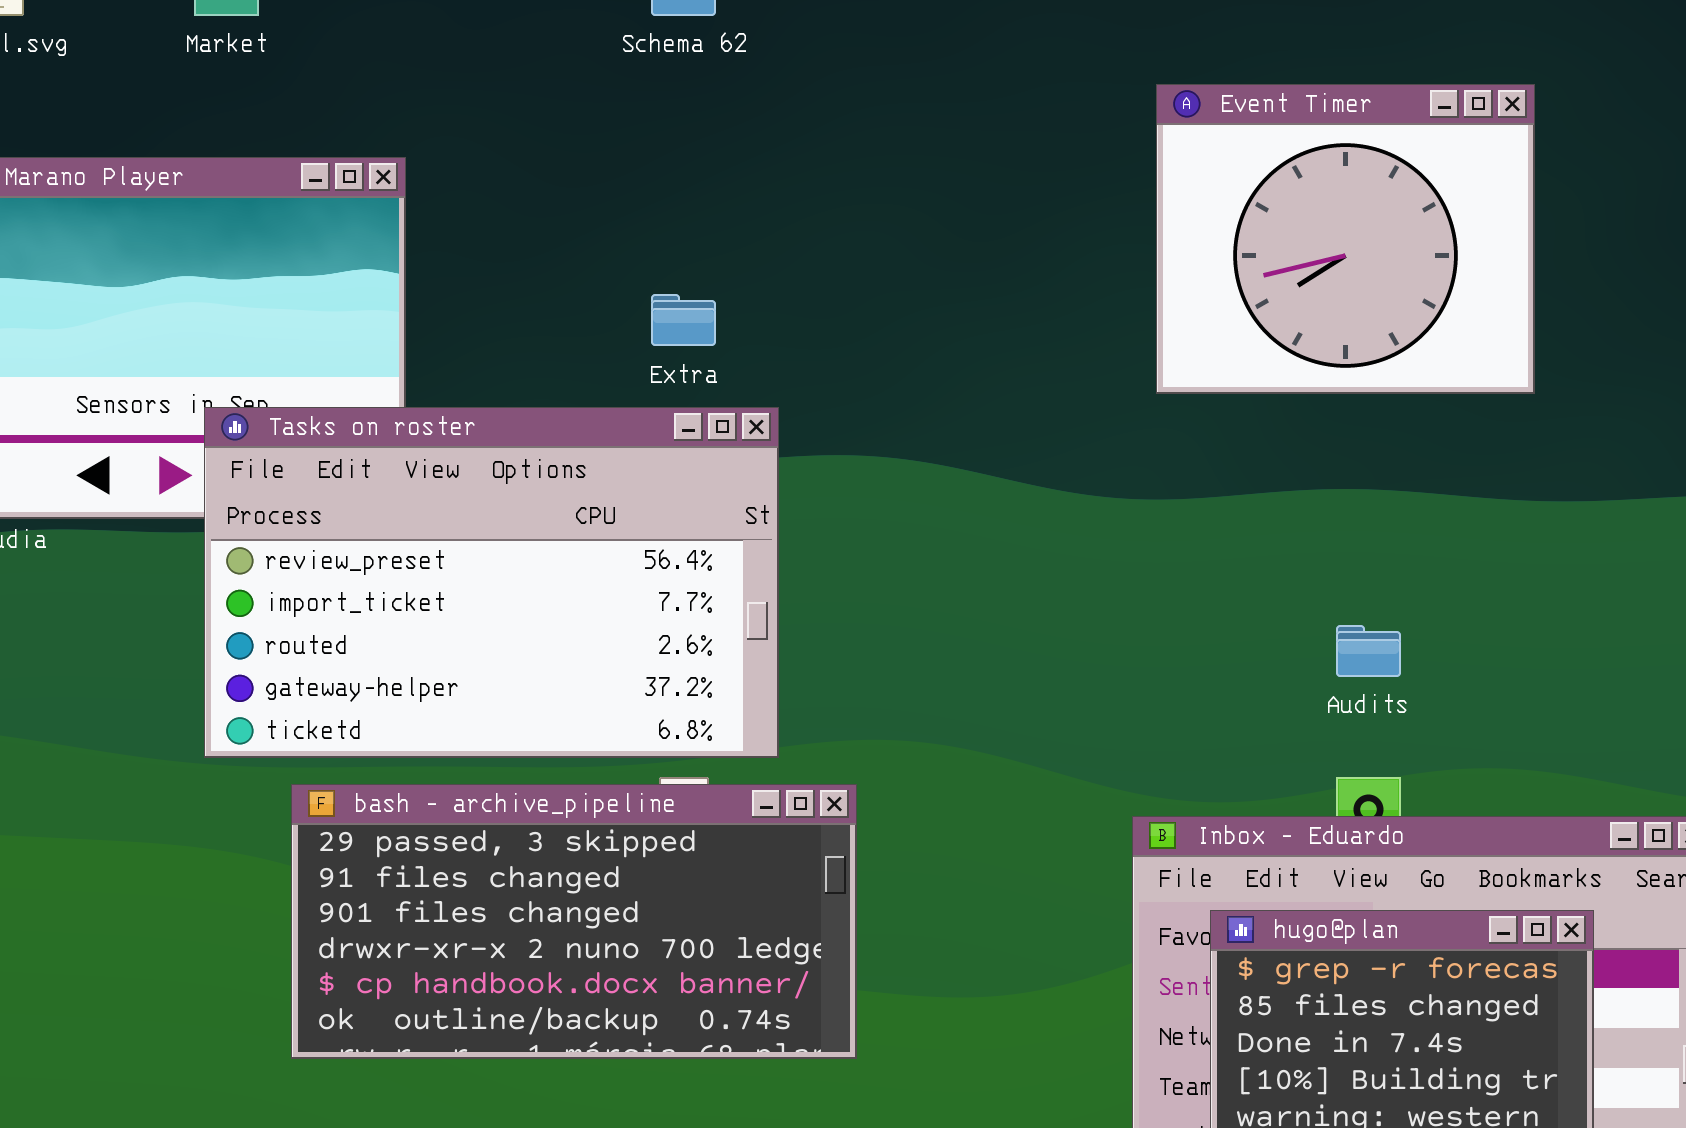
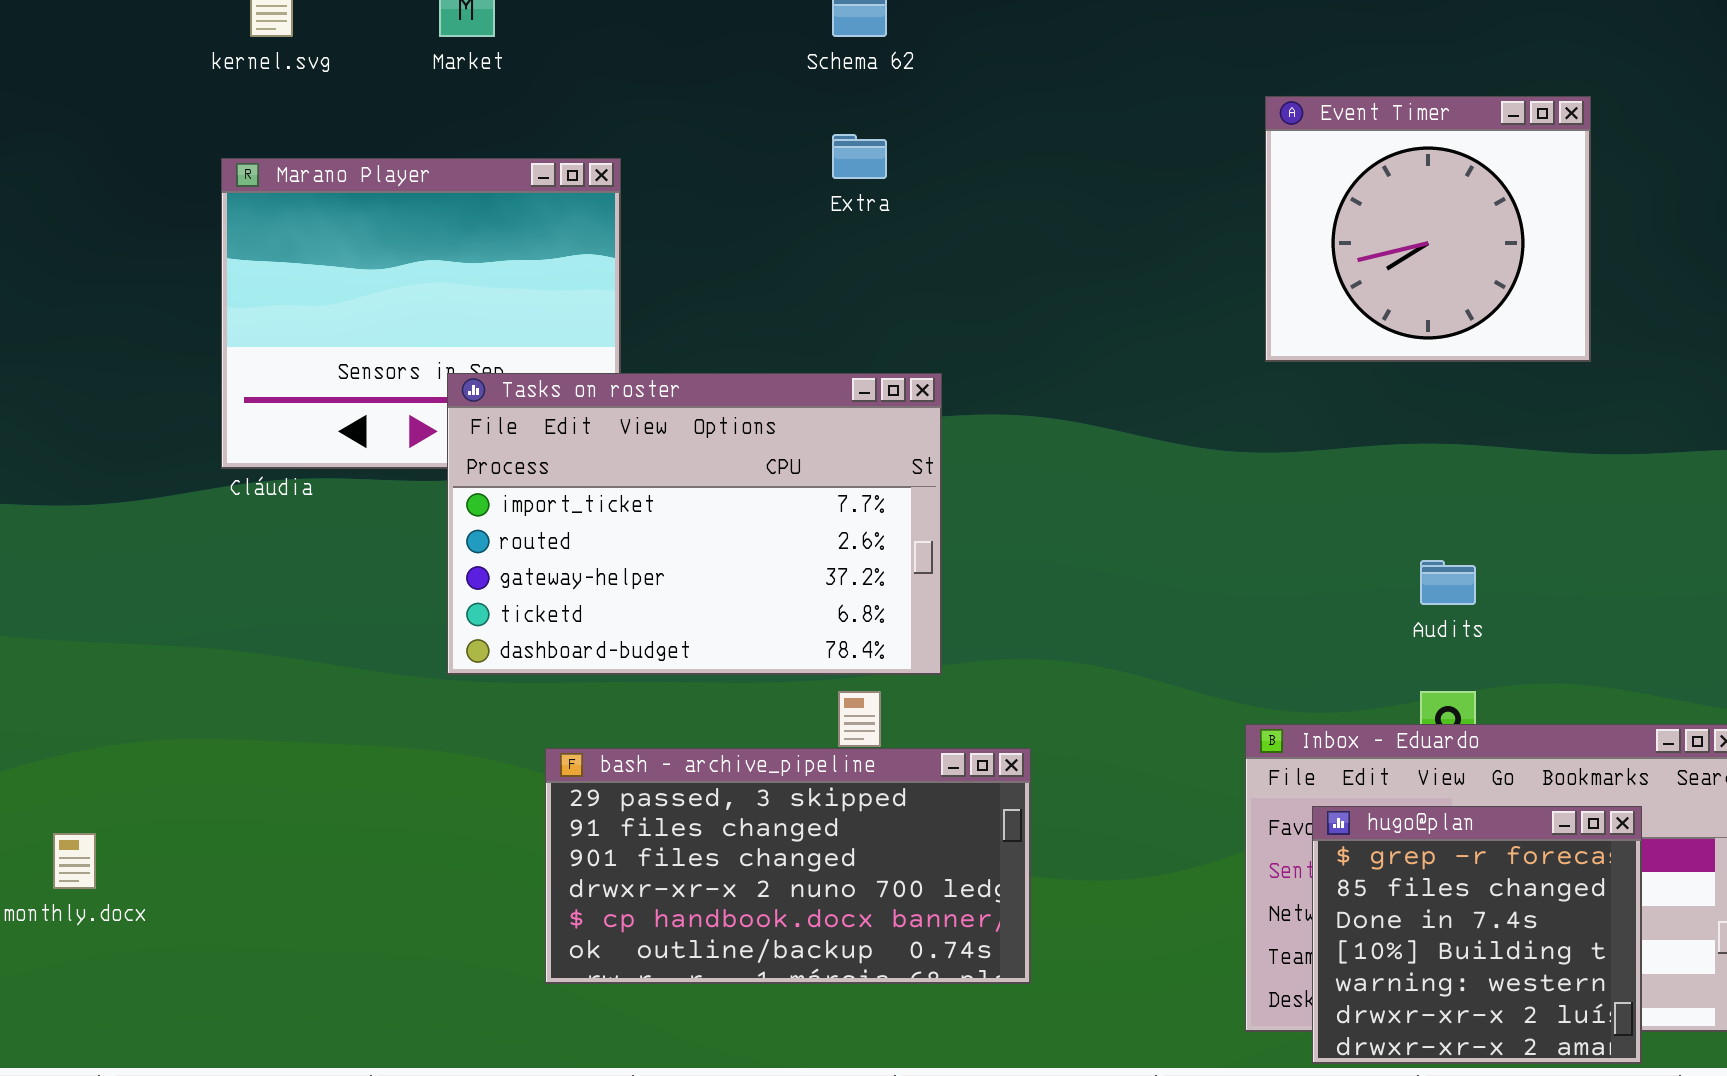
Extra: [651,294,716,346] -> [832,134,887,179], moved
Tasks on roster: [204,407,779,758] -> [447,373,942,675], scrolled down 1 row
bash - archive_pipeline: [291,784,857,1059] -> [545,748,1031,984], moved

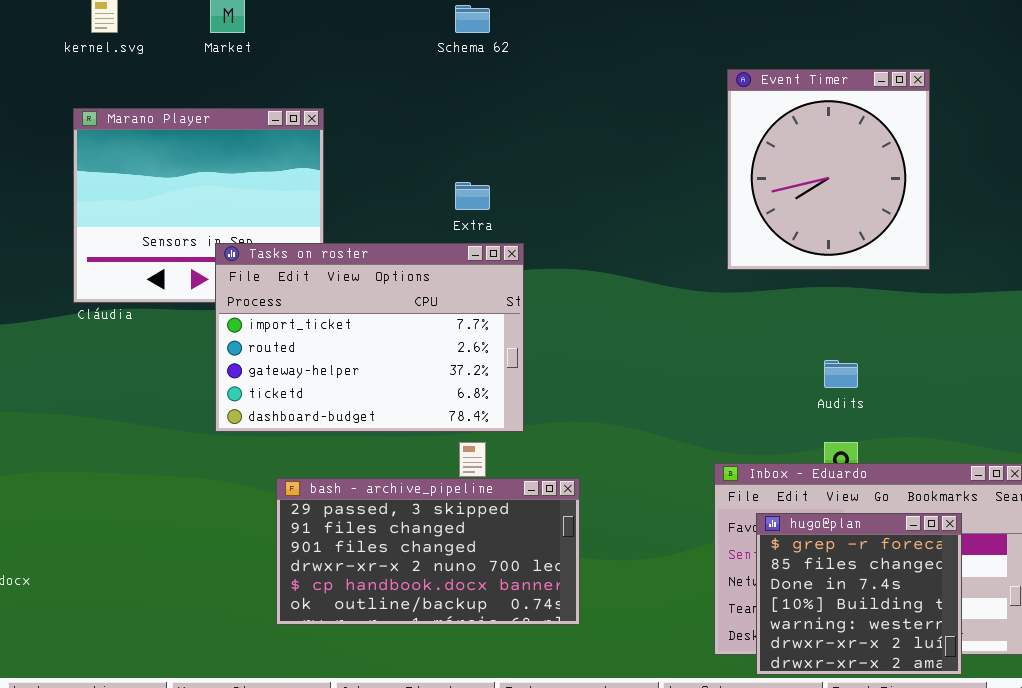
Event Timer: [1265,96,1591,362] -> [727,69,930,270], resized
Extra: [832,134,887,179] -> [455,182,490,210], moved

